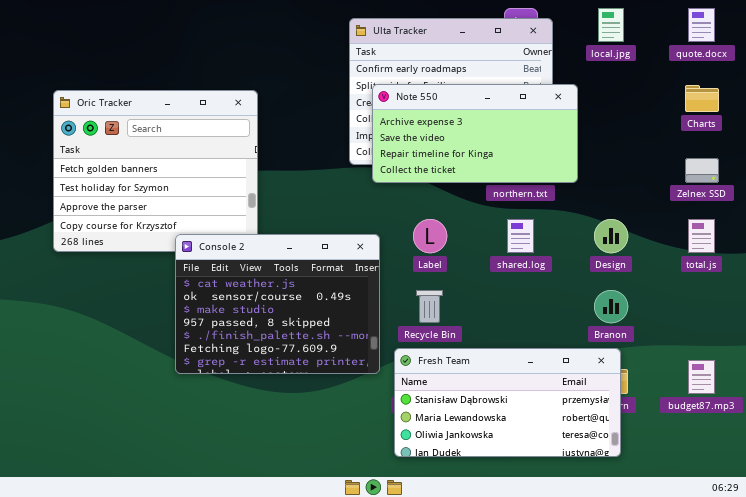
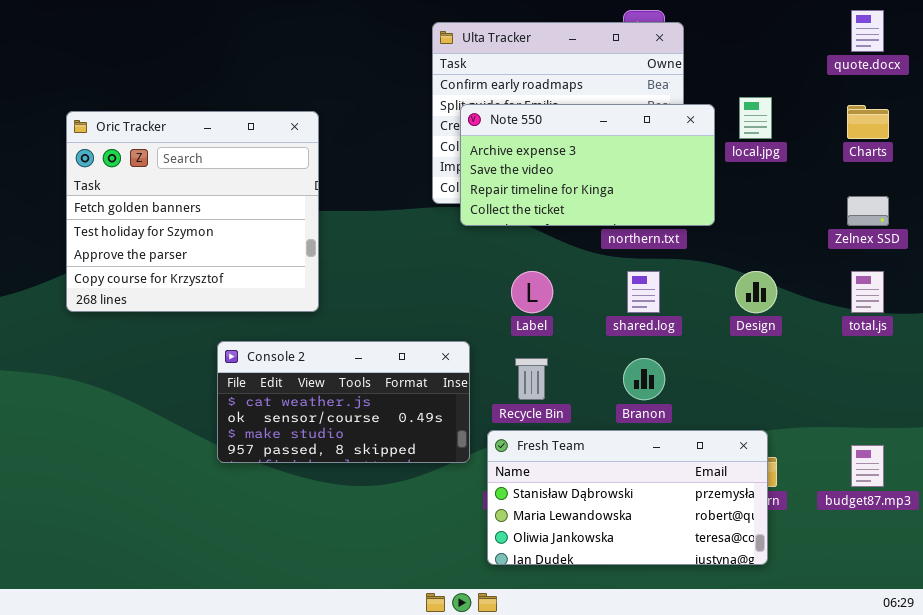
local.jpg: [598,8,624,42] -> [739,97,772,139], moved
Console 2: [175,234,380,374] -> [217,341,470,463], resized
Branon: [594,290,628,323] -> [623,358,665,400], moved

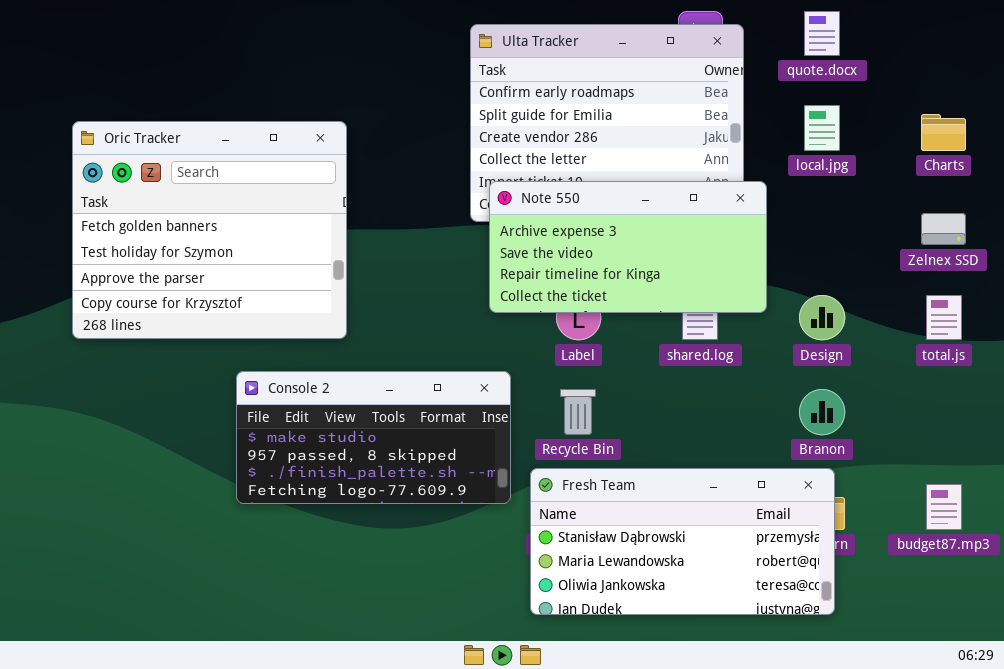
quote.docx: [851,10,884,52] -> [804,11,840,56], moved
Note 550: [460,104,715,226] -> [489,181,767,313], moved
Console 2: [217,341,470,463] -> [236,371,511,504], scrolled down 2 rows
Branon: [623,358,665,400] -> [799,389,845,435], moved

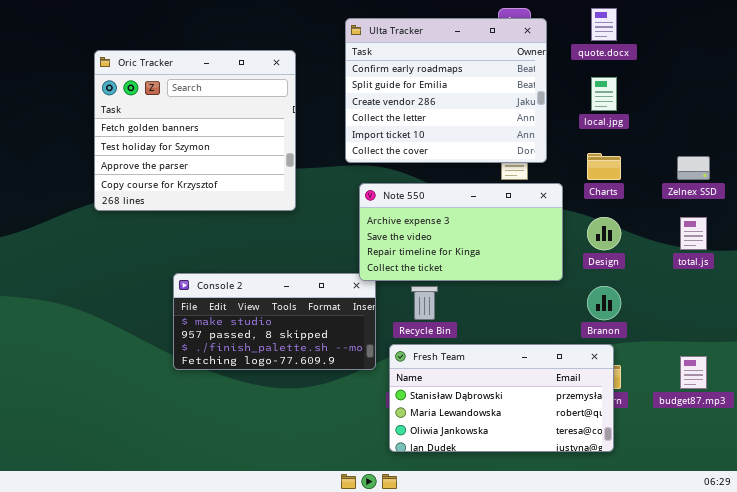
Charts: [921,114,966,151] -> [587,153,621,180], moved
Oric Tracker: [72,121,347,339] -> [94,50,296,211], moved
Note 550: [489,181,767,313] -> [359,183,563,281], moved

